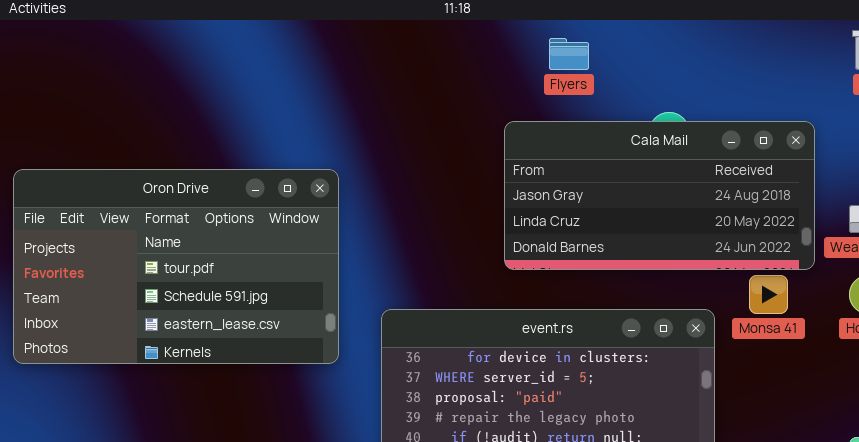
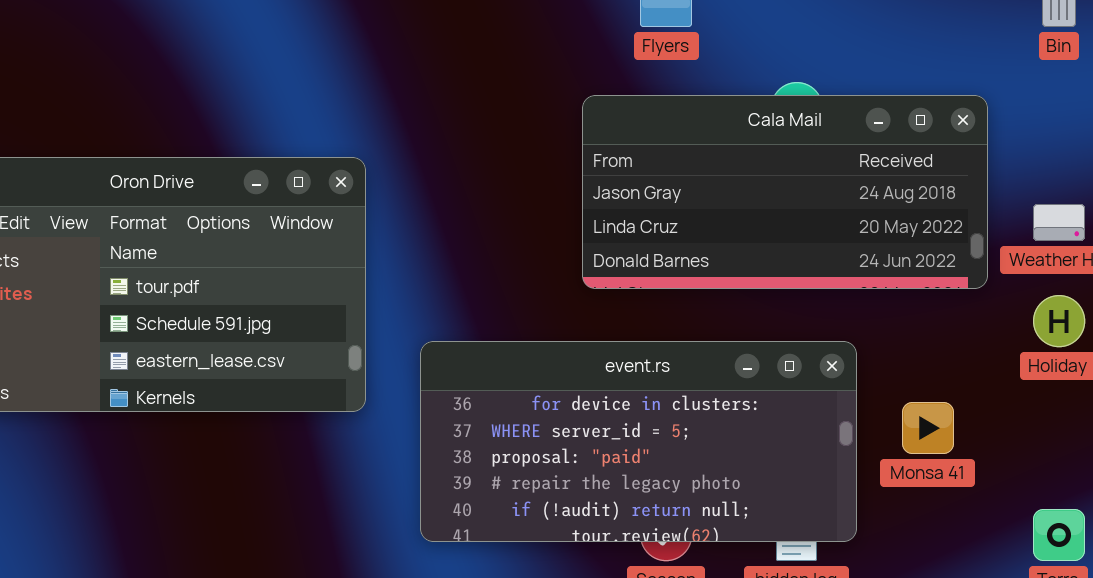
Monsa 41: [749,275,788,314] -> [902,402,954,454], moved

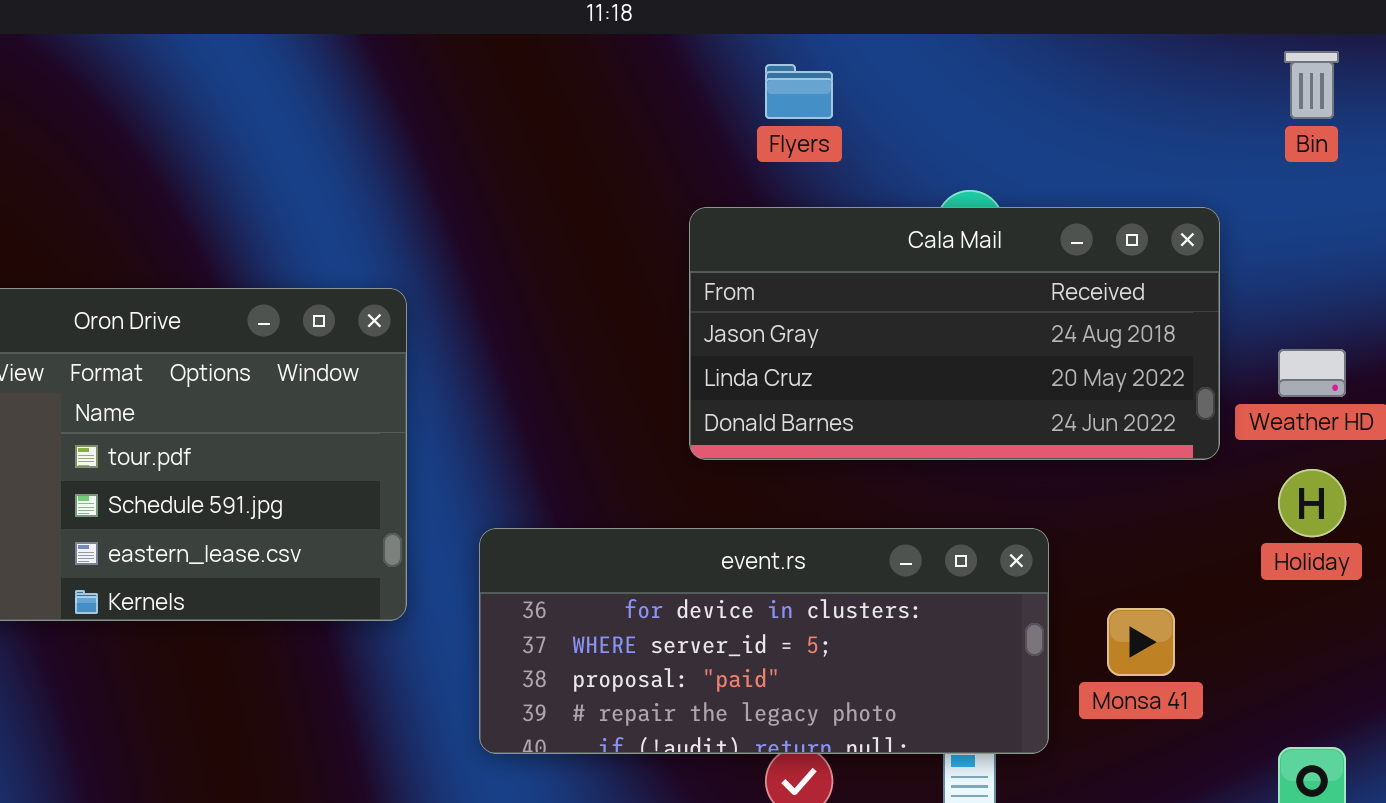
event.rs: [420,341,857,542] -> [479,528,1049,754], resized

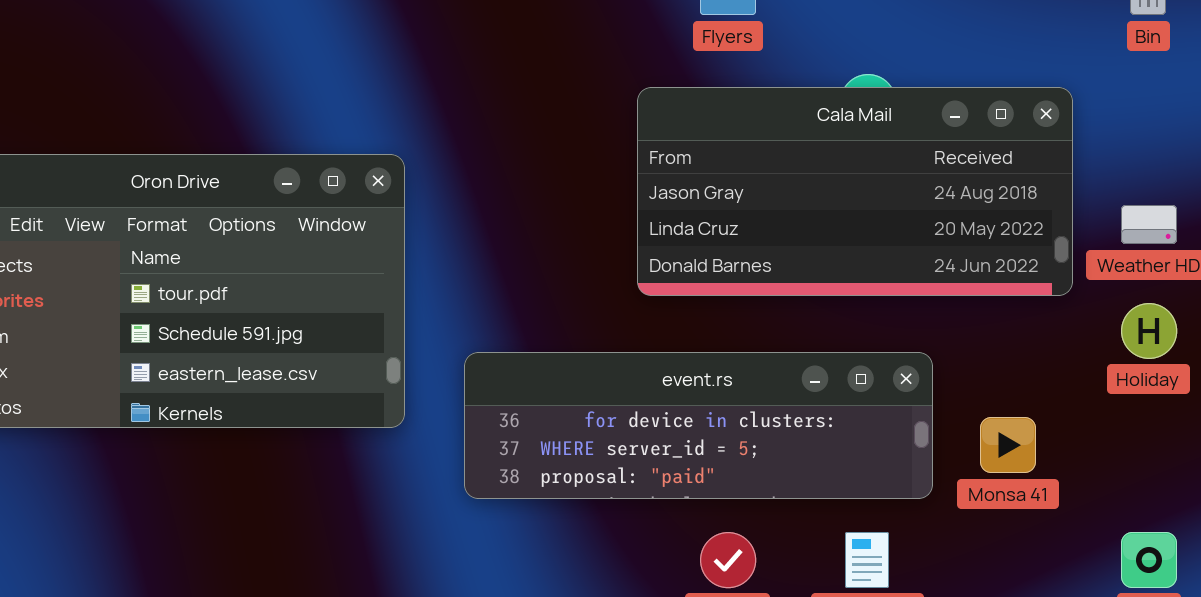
event.rs: [479,528,1049,754] -> [464,352,933,499], resized

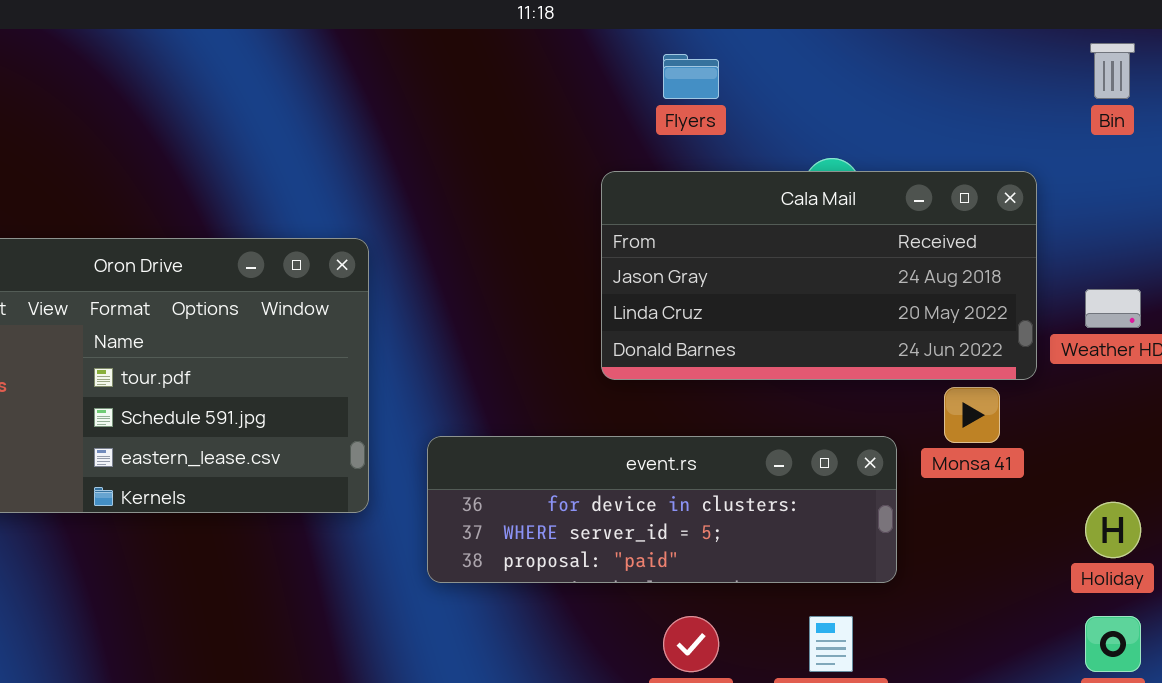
Holiday: [1121,303,1177,359] -> [1085,502,1141,558], moved
Monsa 41: [980,417,1036,473] -> [944,387,1000,443], moved

